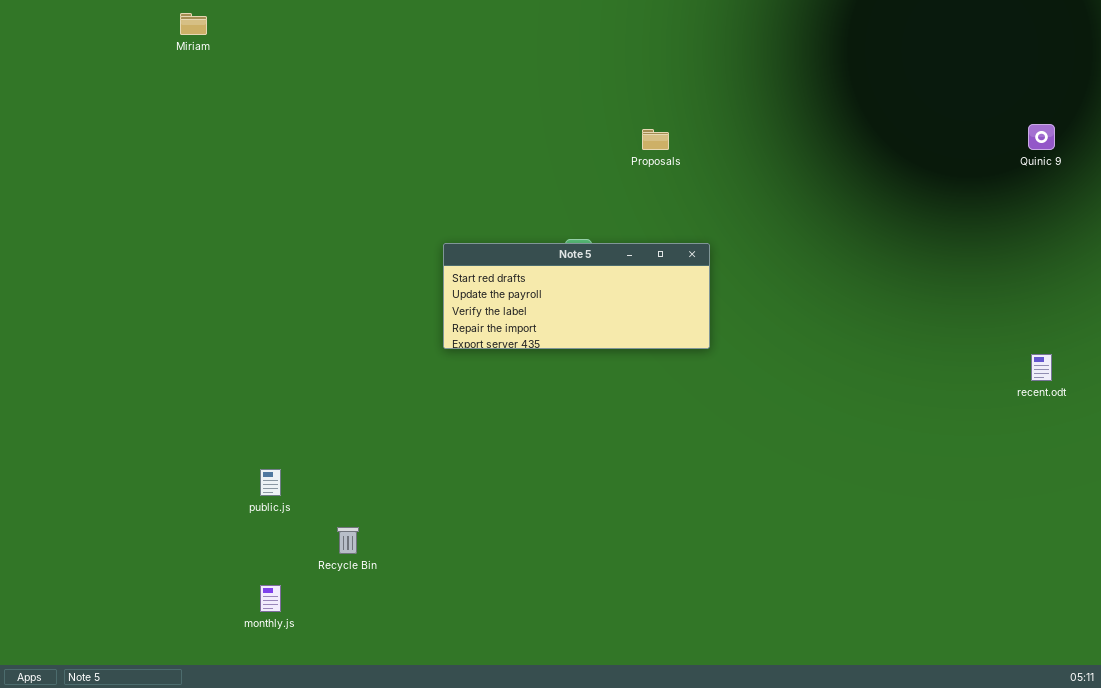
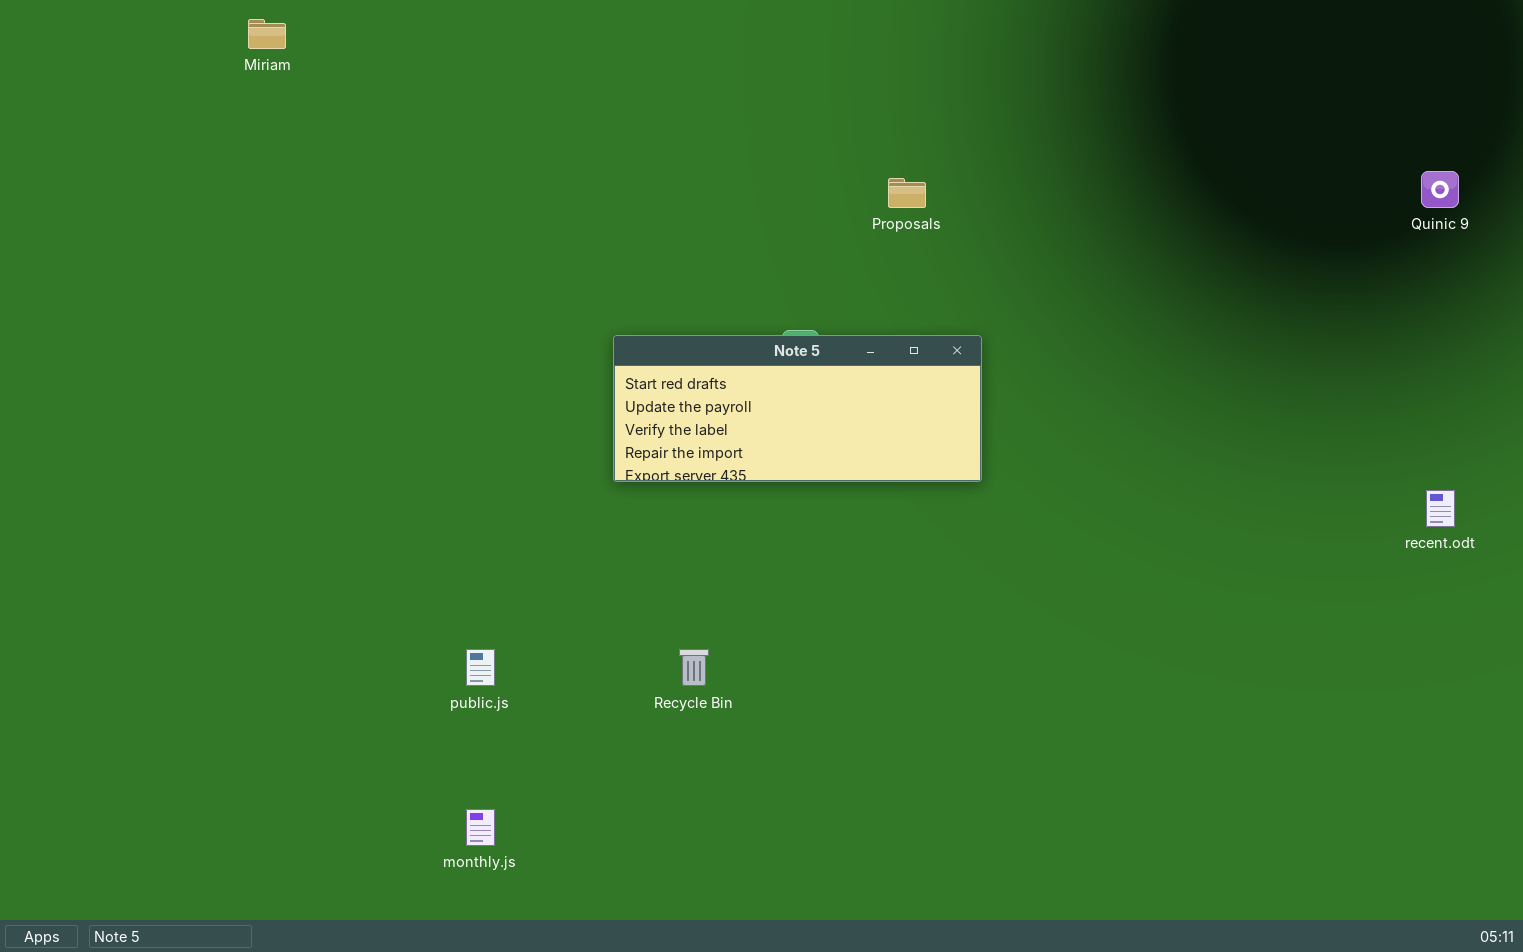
public.js: [260,469,281,496] -> [466,649,495,686], moved
Recycle Bin: [337,527,359,554] -> [679,649,709,686], moved
monthly.js: [260,585,281,612] -> [466,809,495,846], moved

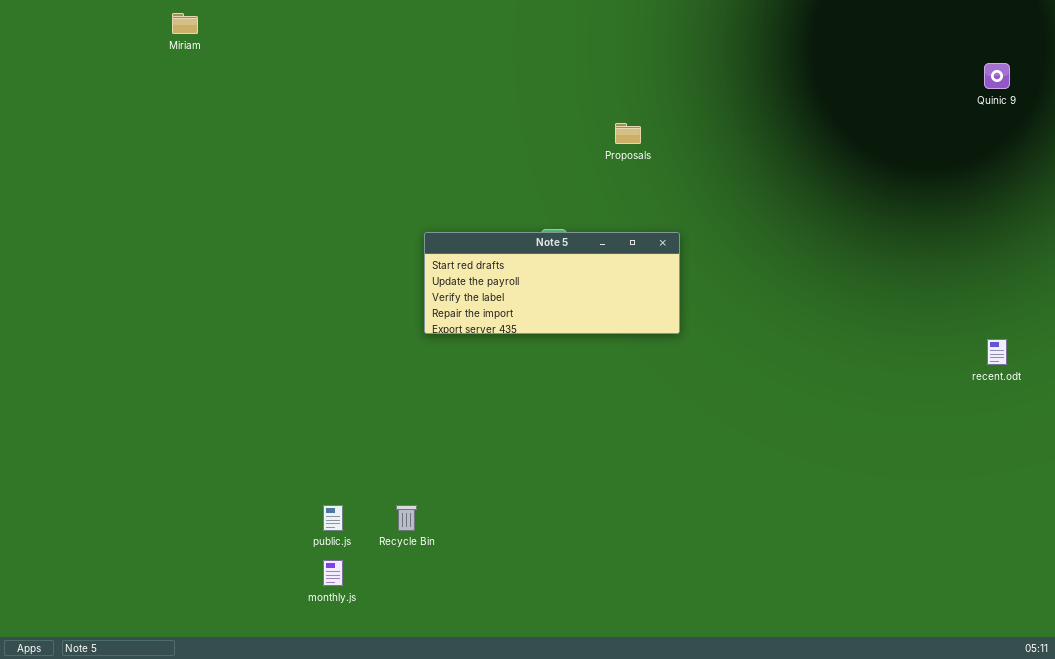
Quinic 9: [1421,171,1459,208] -> [984,63,1010,89], moved
public.js: [466,649,495,686] -> [323,505,343,531], moved
Recycle Bin: [679,649,709,686] -> [396,505,417,531], moved

